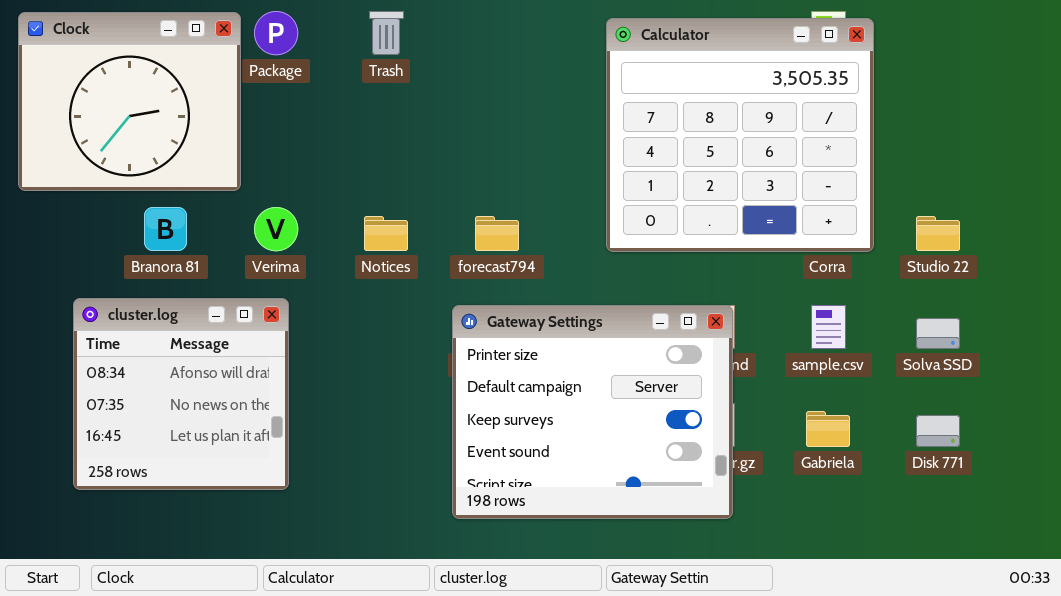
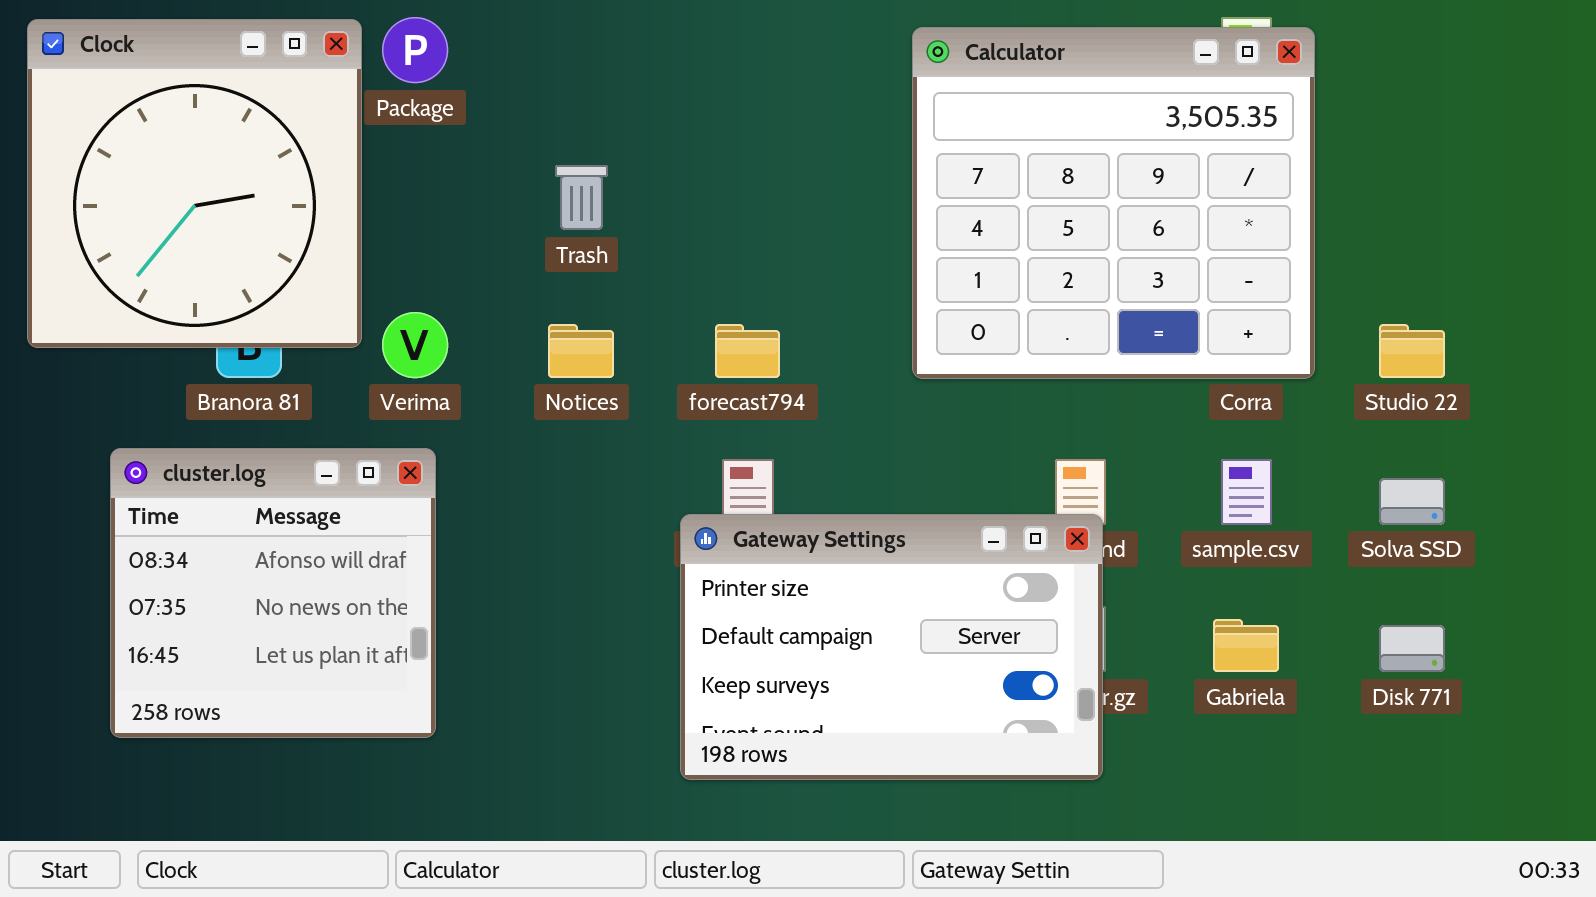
Trash: [369,11,404,55] -> [555,165,608,230], moved
Clock: [18,12,241,191] -> [27,19,362,348], resized
Gateway Settings: [452,305,733,519] -> [680,514,1103,780], resized

